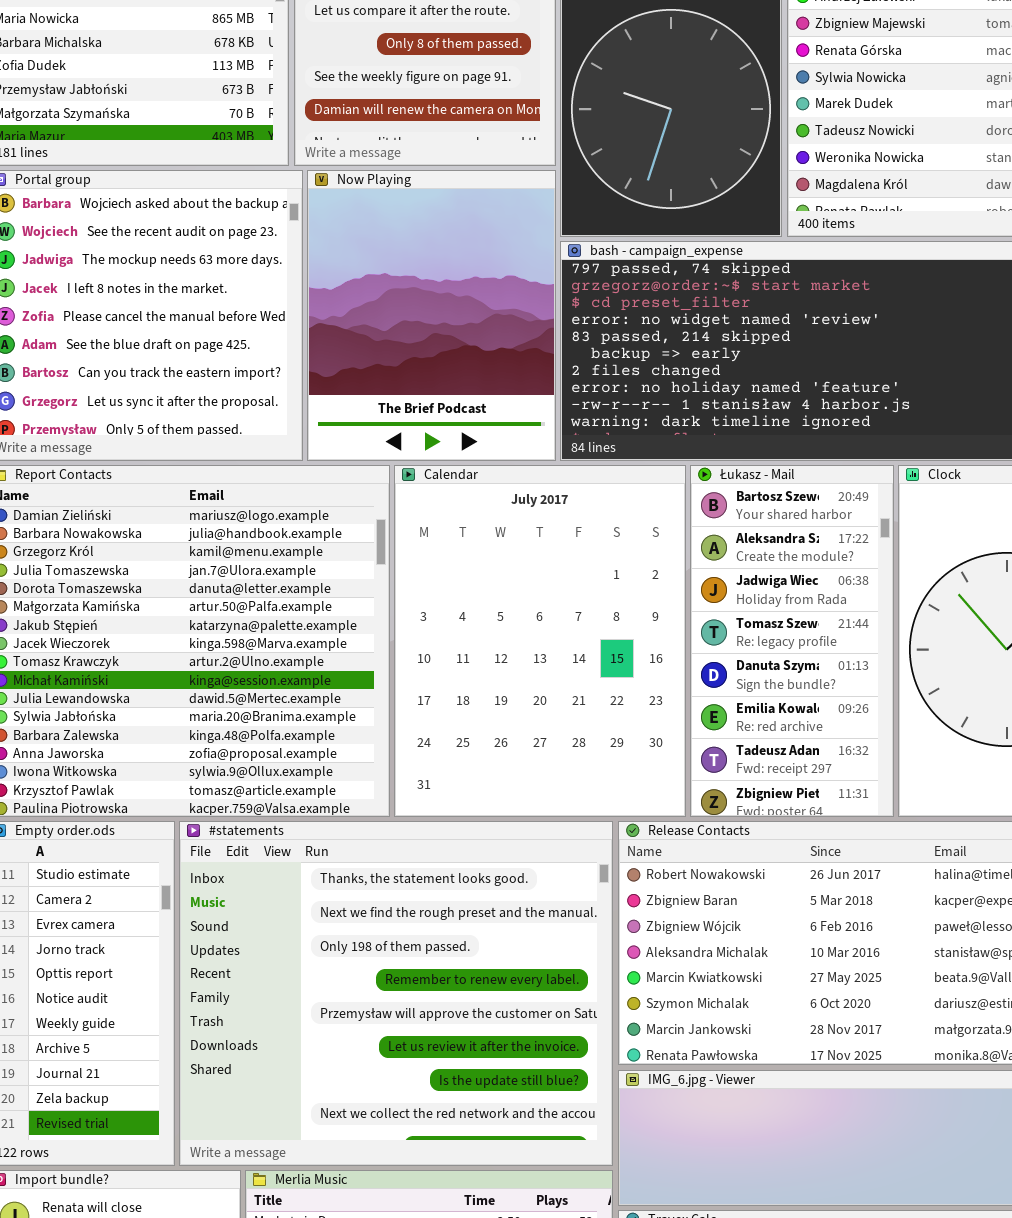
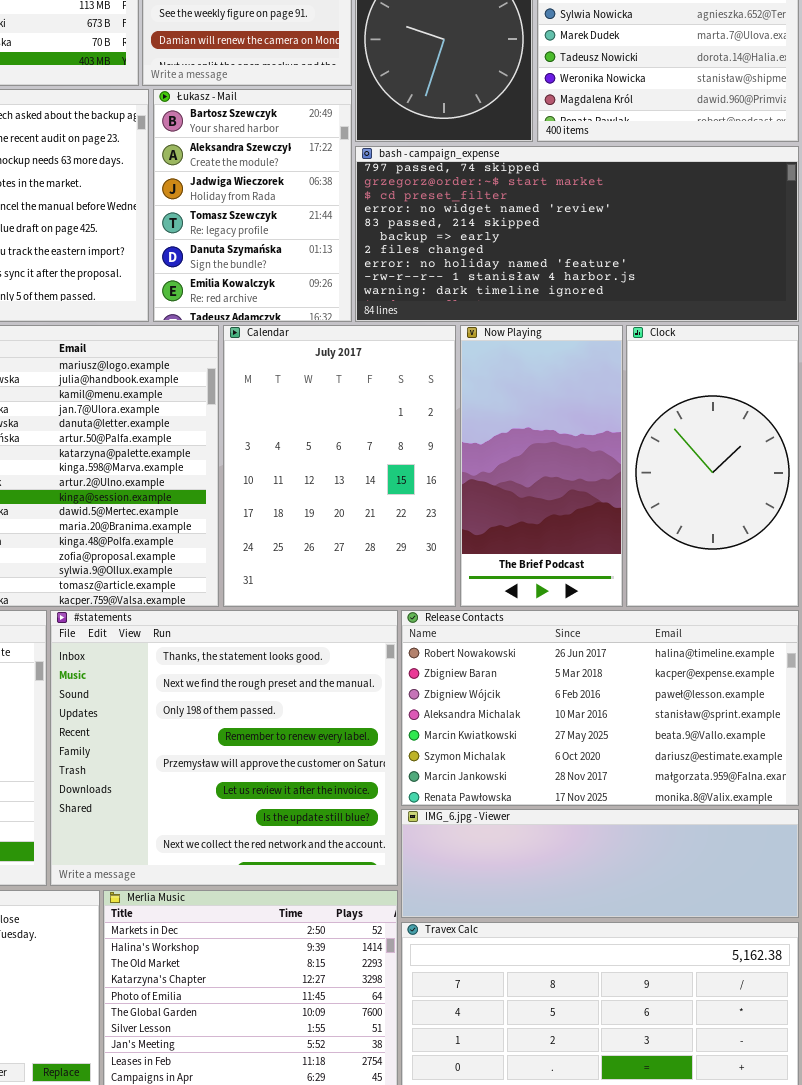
Now Playing: [307,170,556,461] -> [460,325,623,607], moved, resized
Łukasz - Mail: [690,465,894,817] -> [153,89,352,322], moved, resized

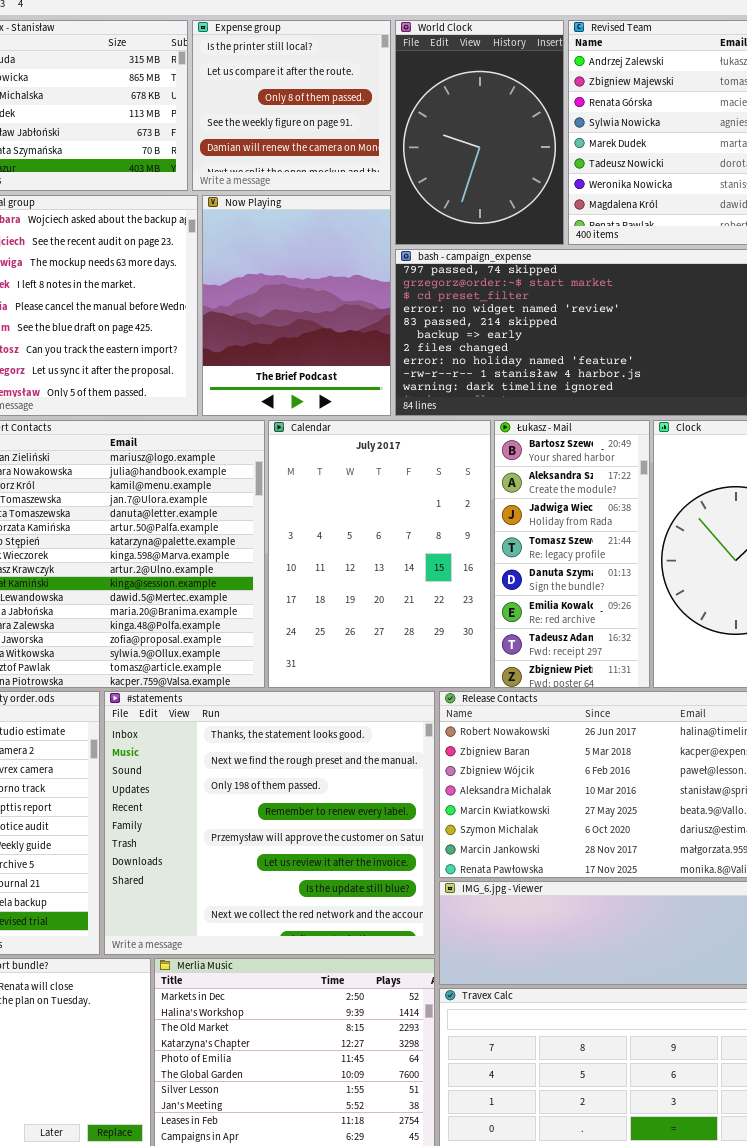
Łukasz - Mail: [153,89,352,322] -> [494,420,650,688], moved, resized
Now Playing: [460,325,623,607] -> [202,195,391,416], moved, resized

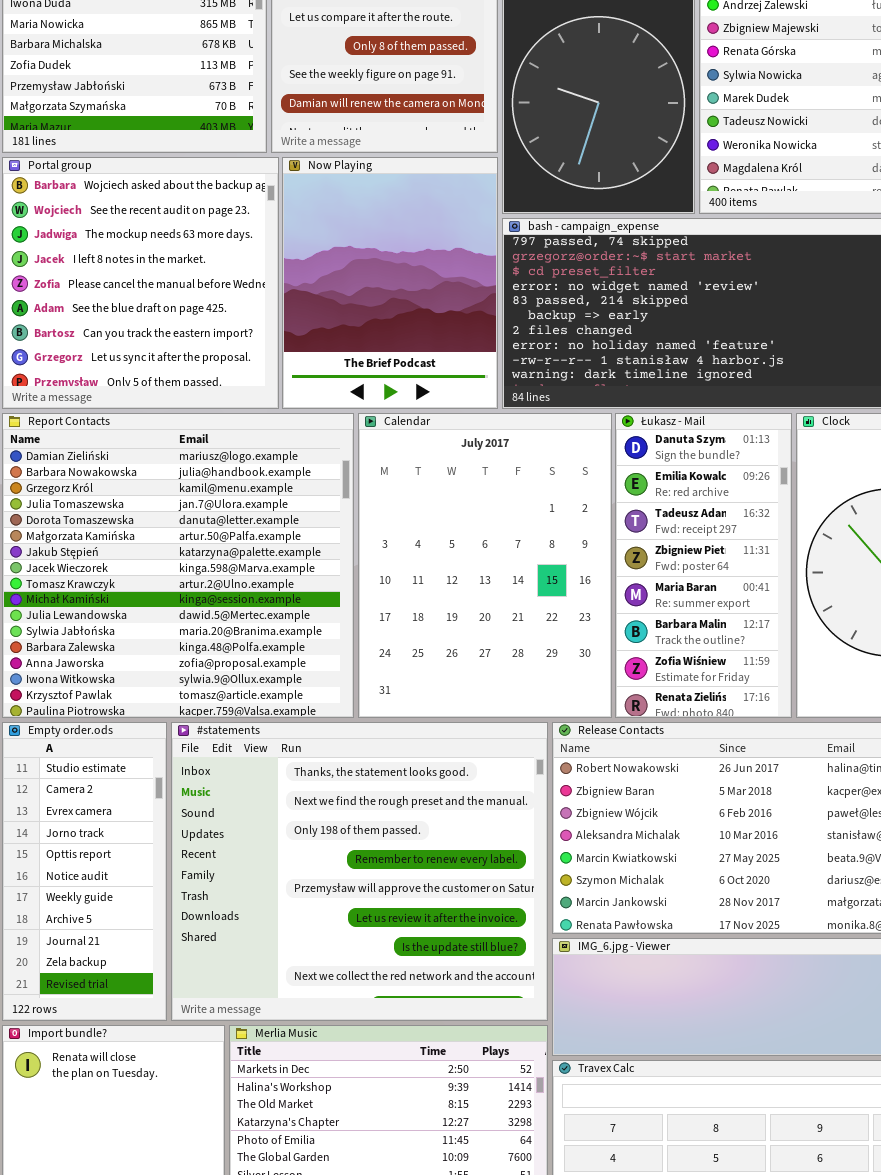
Łukasz - Mail: [494,420,650,688] -> [615,413,792,718], scrolled down 4 rows

